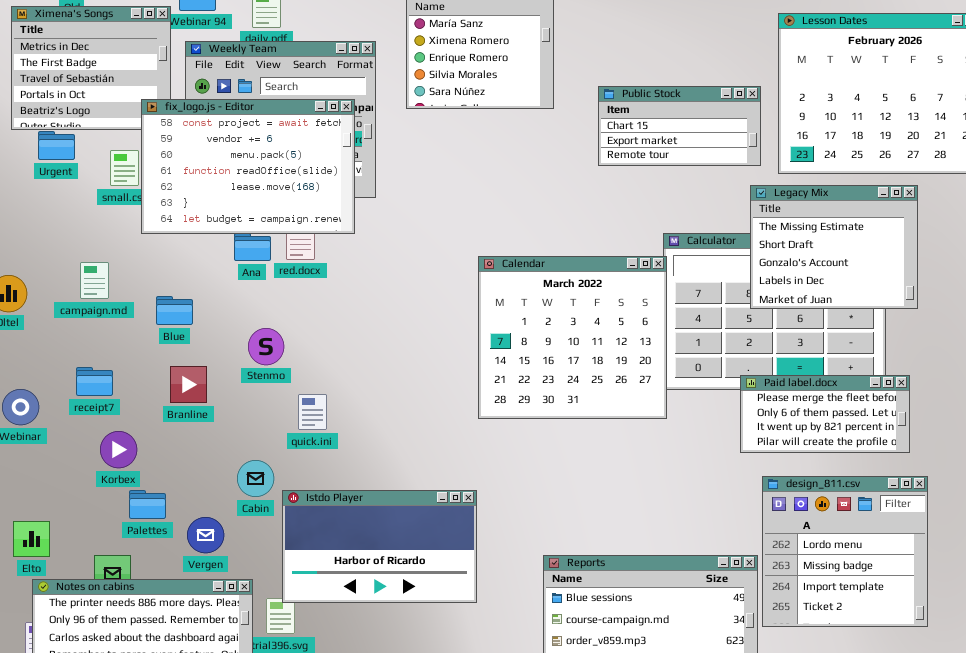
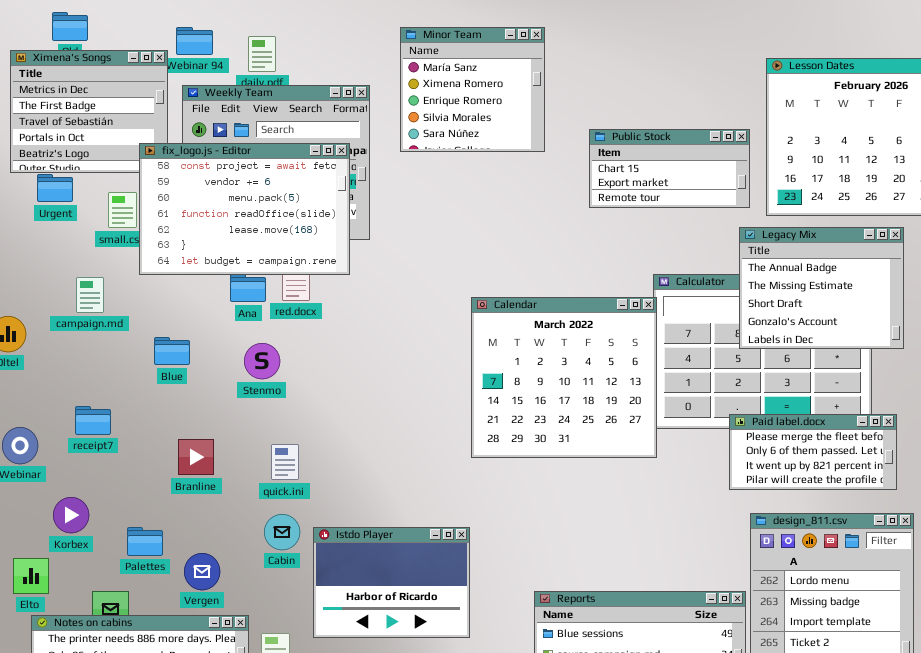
Legacy Mix: [750,185,918,309] -> [739,227,904,349], scrolled up 1 row
campaign.md: [80,262,109,299] -> [76,277,104,313], moved
Stenmo: [248,328,284,365] -> [244,343,280,379], moved
Branline: [170,366,207,403] -> [178,439,214,475], moved
quick.ini: [298,394,327,430] -> [271,444,299,480], moved
Korbex: [100,431,137,468] -> [53,497,89,533], moved
Cabin: [237,460,274,497] -> [264,514,300,550], moved
Istdo Player: [282,490,477,603] -> [313,527,470,638], resized

